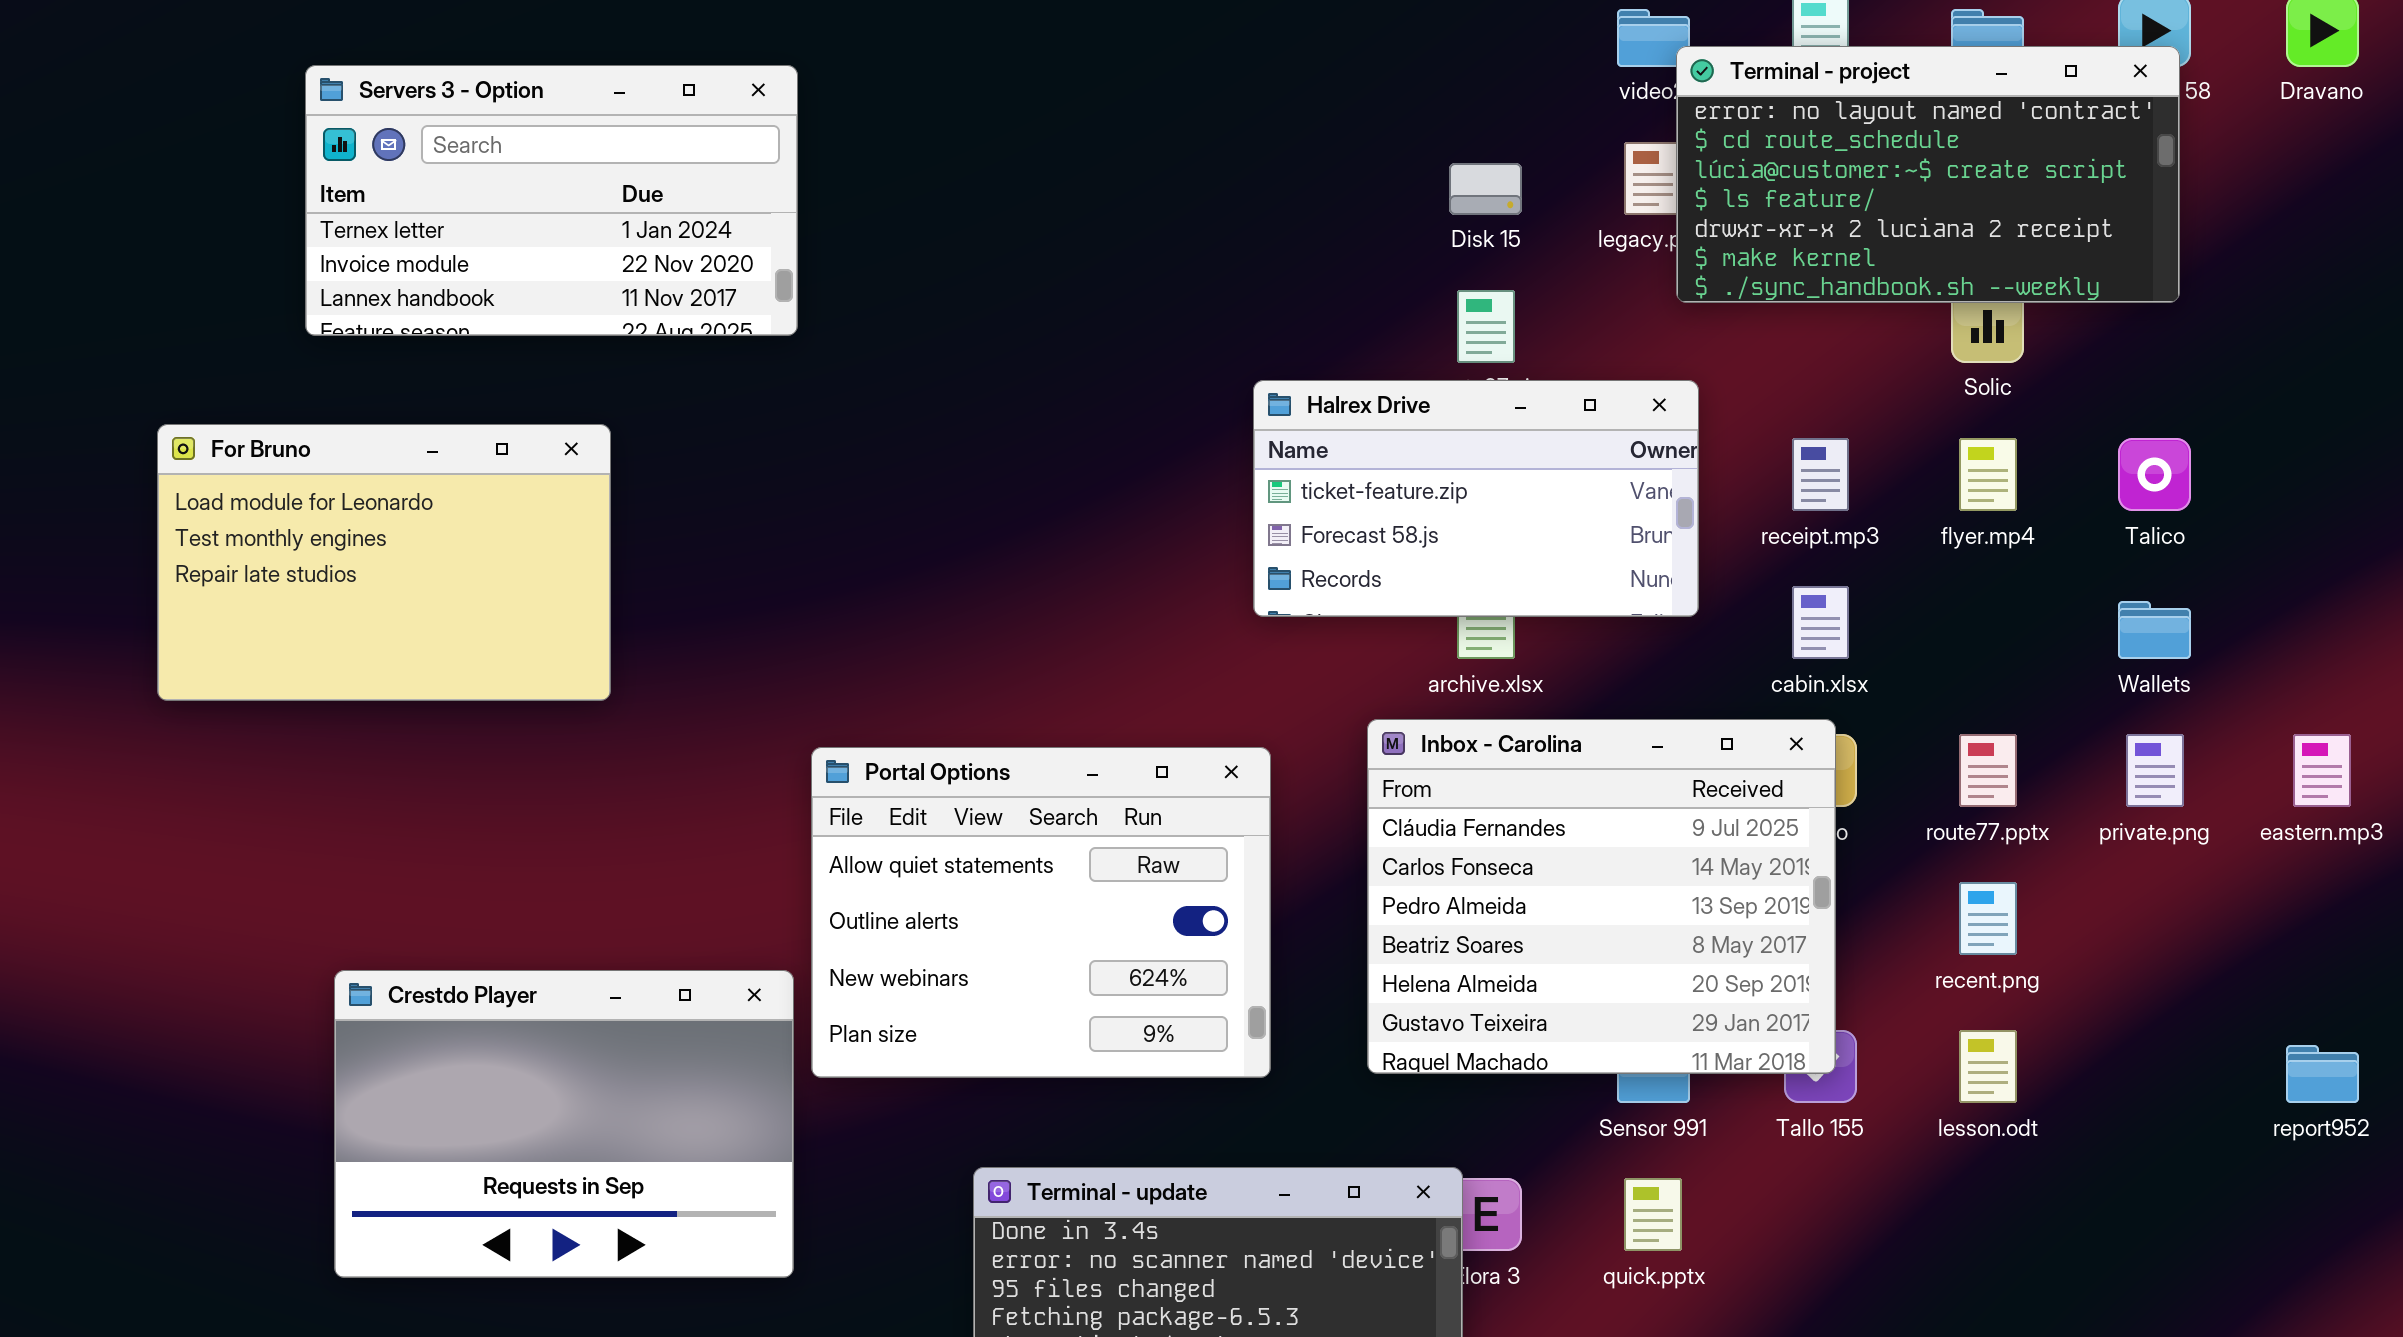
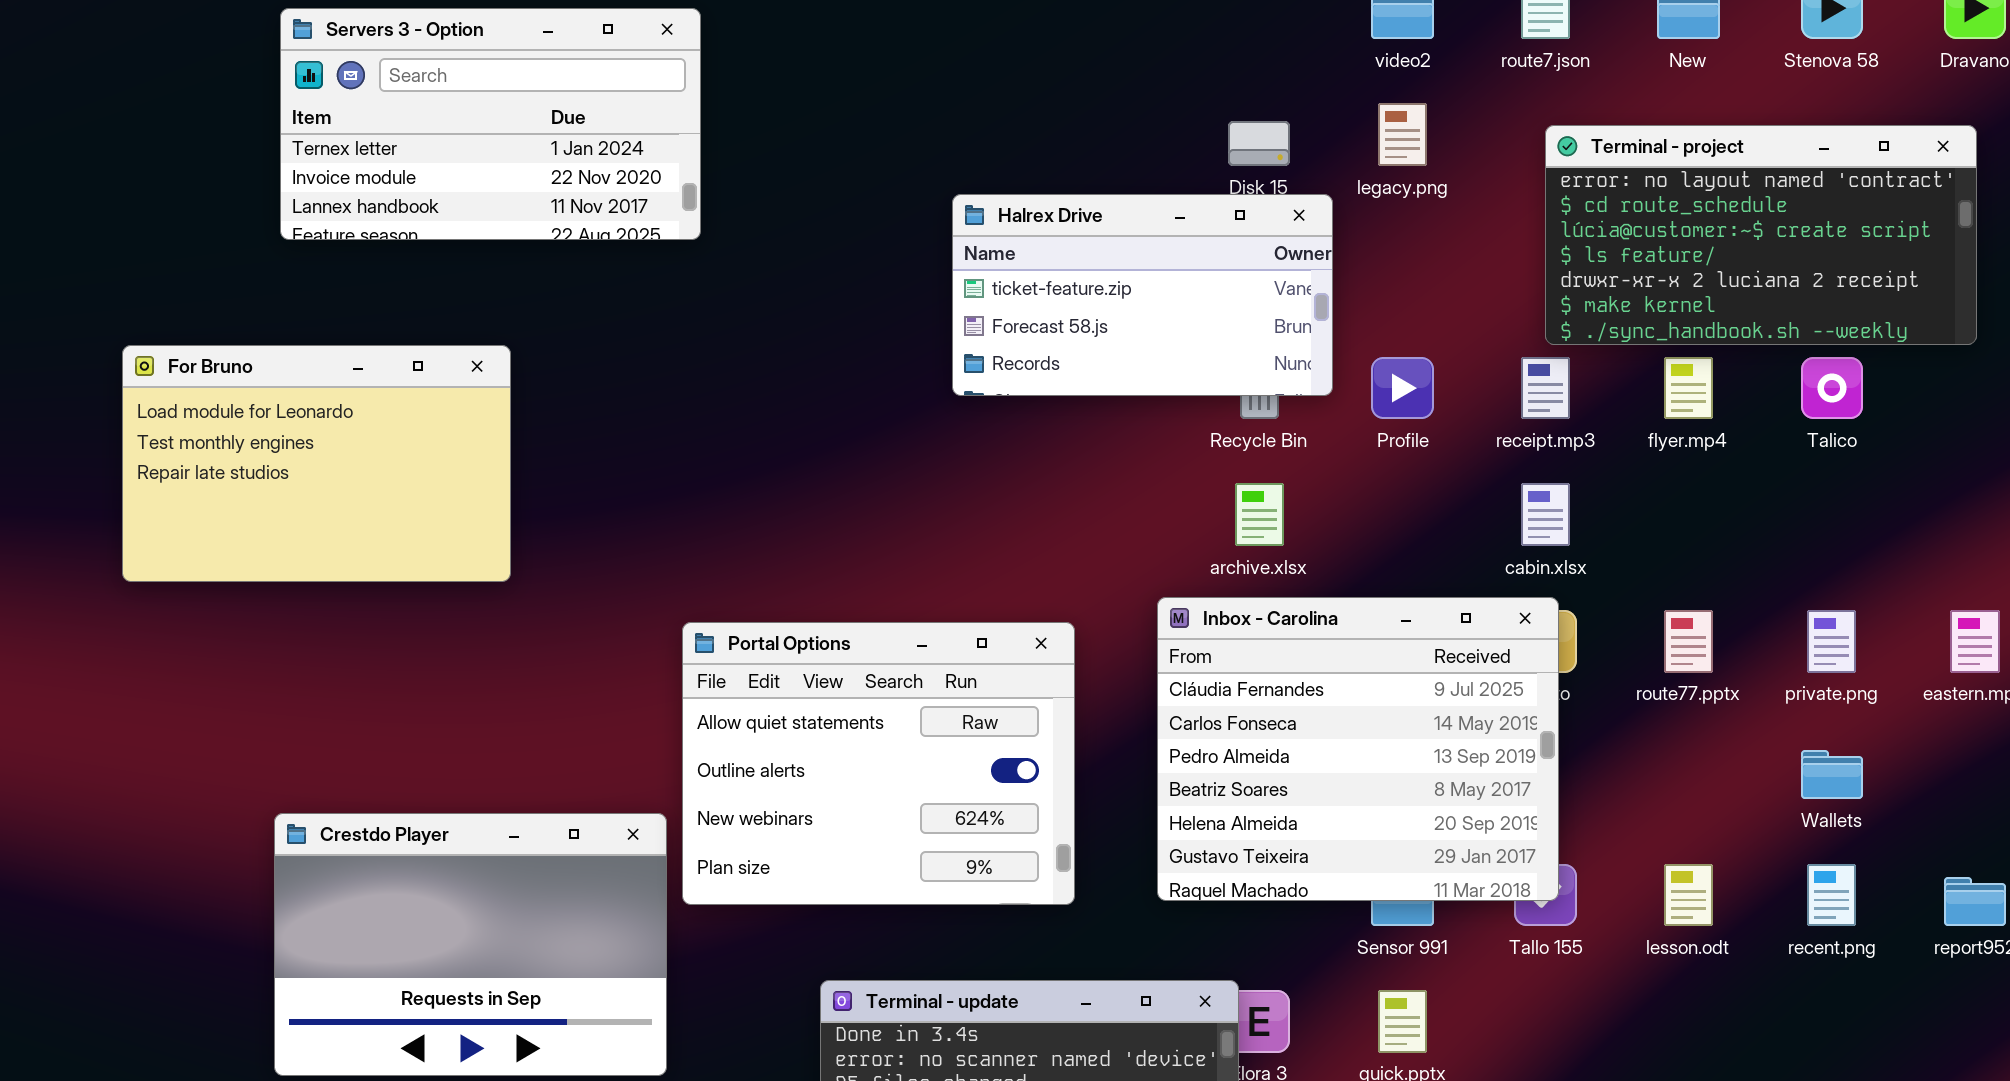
Terminal - project: [1676,46,2180,303] -> [1545,125,1977,345], moved
Servers 3 - Option: [305,65,798,336] -> [280,8,701,240], moved
Halrex Drive: [1253,380,1699,617] -> [952,194,1333,396], moved
Wallets: [2118,601,2191,659] -> [1801,750,1863,799], moved
recent.png: [1959,882,2017,955] -> [1807,864,1856,926], moved

